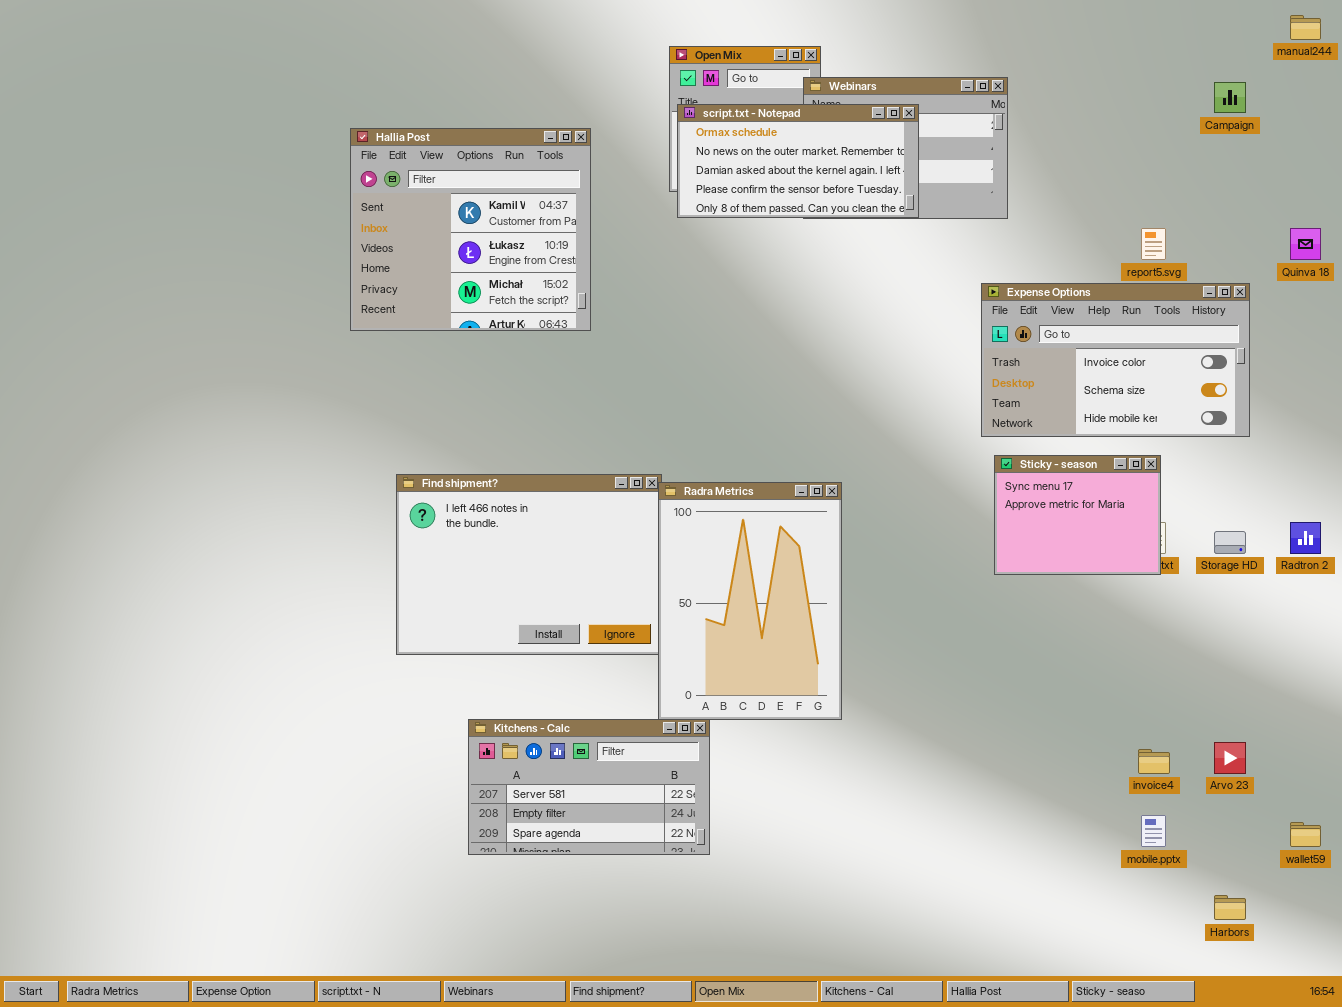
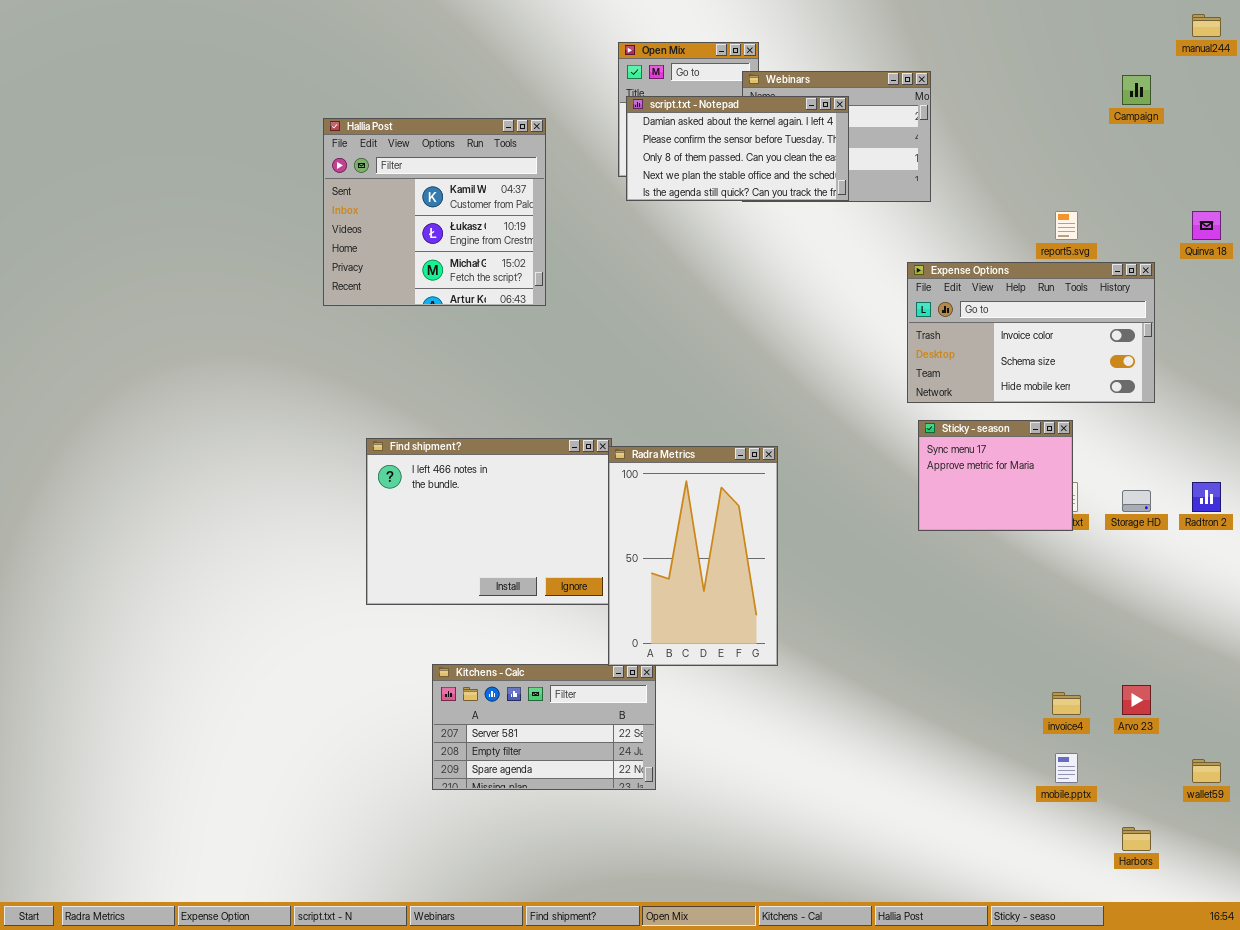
script.txt - Notepad: [677,104,919,218] -> [626,96,849,201], scrolled down 2 rows

